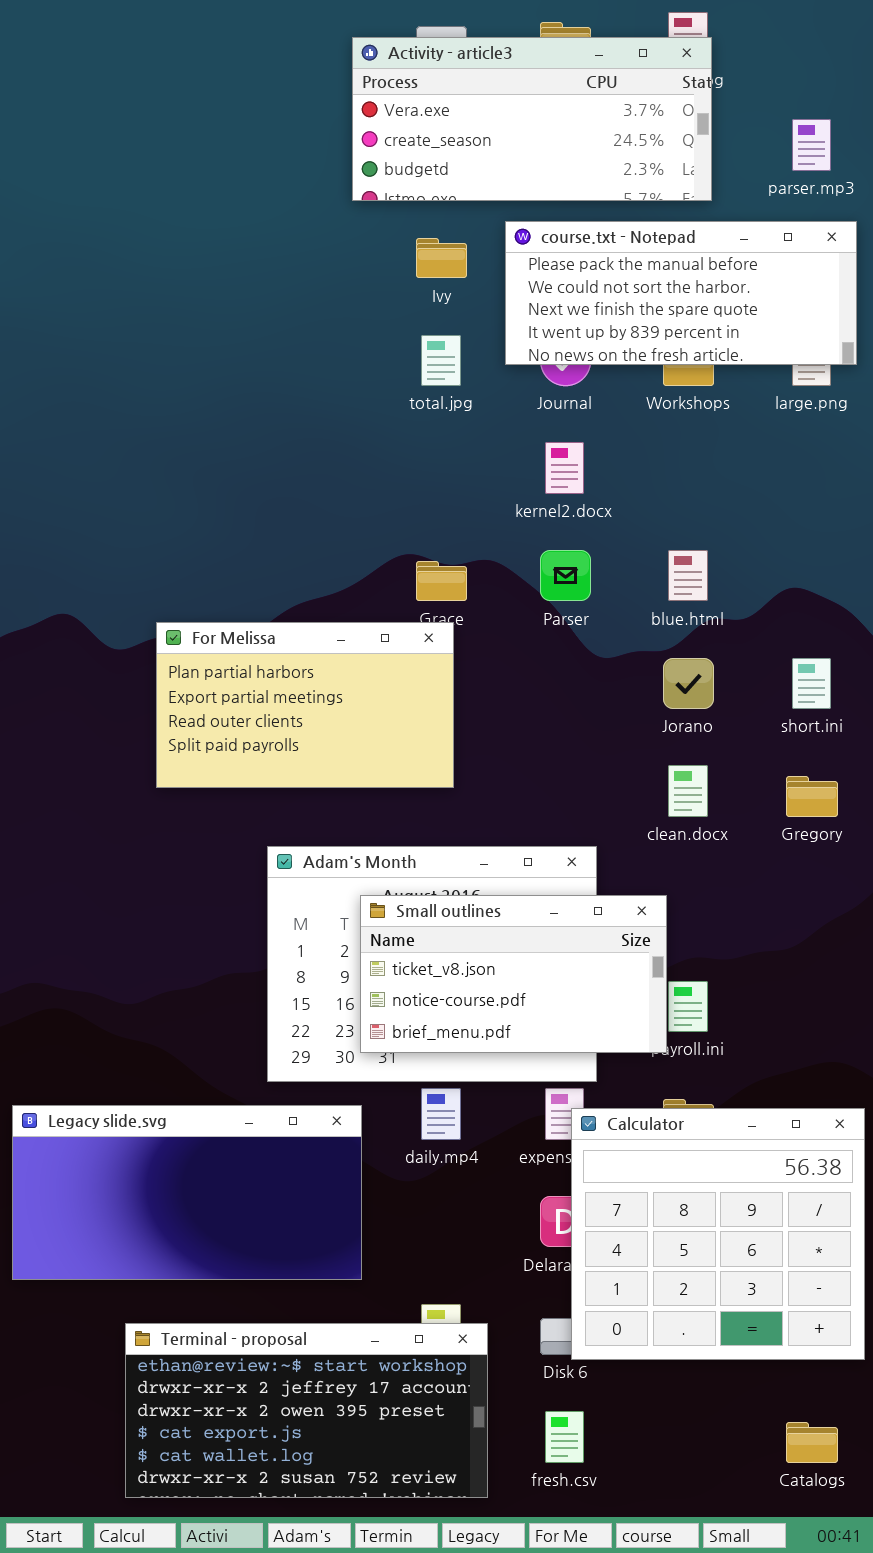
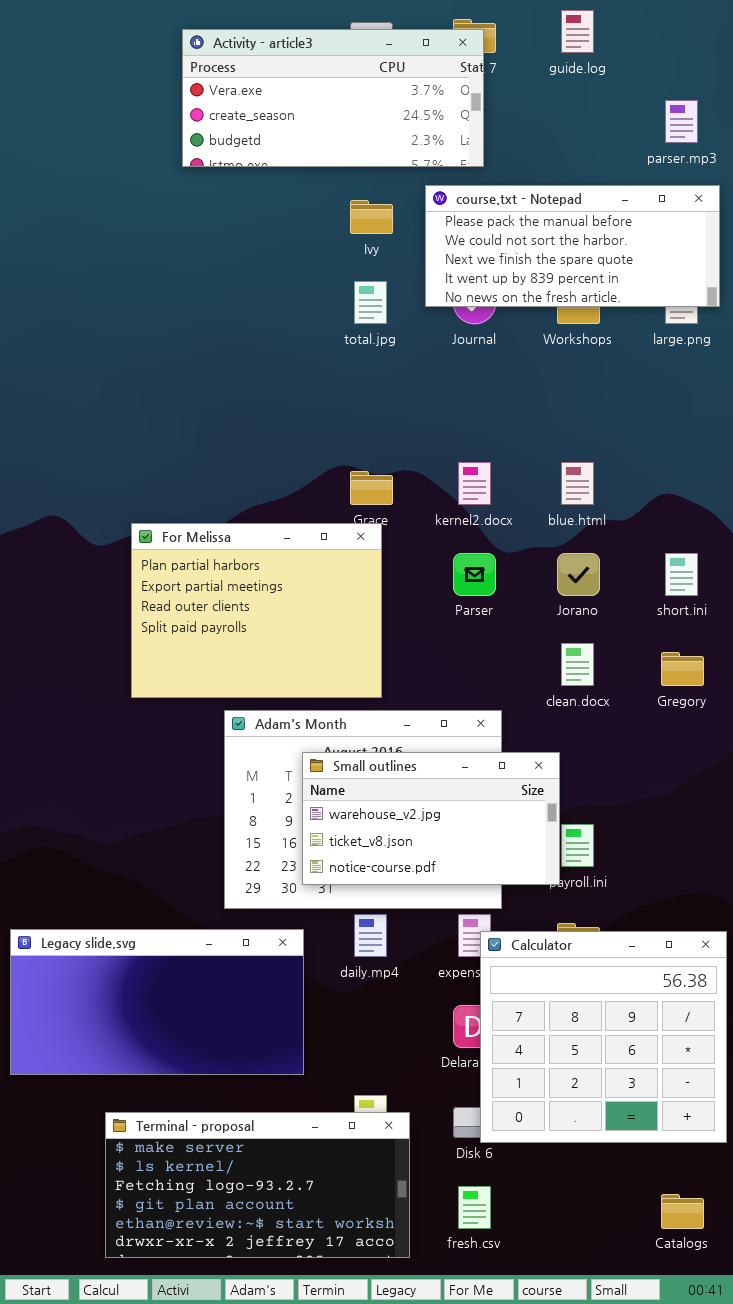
Activity - article3: [352,37,712,201] -> [182,29,484,167], moved
kernel2.docx: [545,442,584,494] -> [458,462,491,505], moved
Parser: [540,550,591,601] -> [453,553,496,596], moved
For Melissa: [156,622,454,788] -> [131,523,382,698], resized
Small outlines: [360,895,667,1053] -> [302,752,560,885], scrolled up 1 row
Terminal - proposal: [125,1323,488,1498] -> [105,1112,410,1258], scrolled up 4 rows

